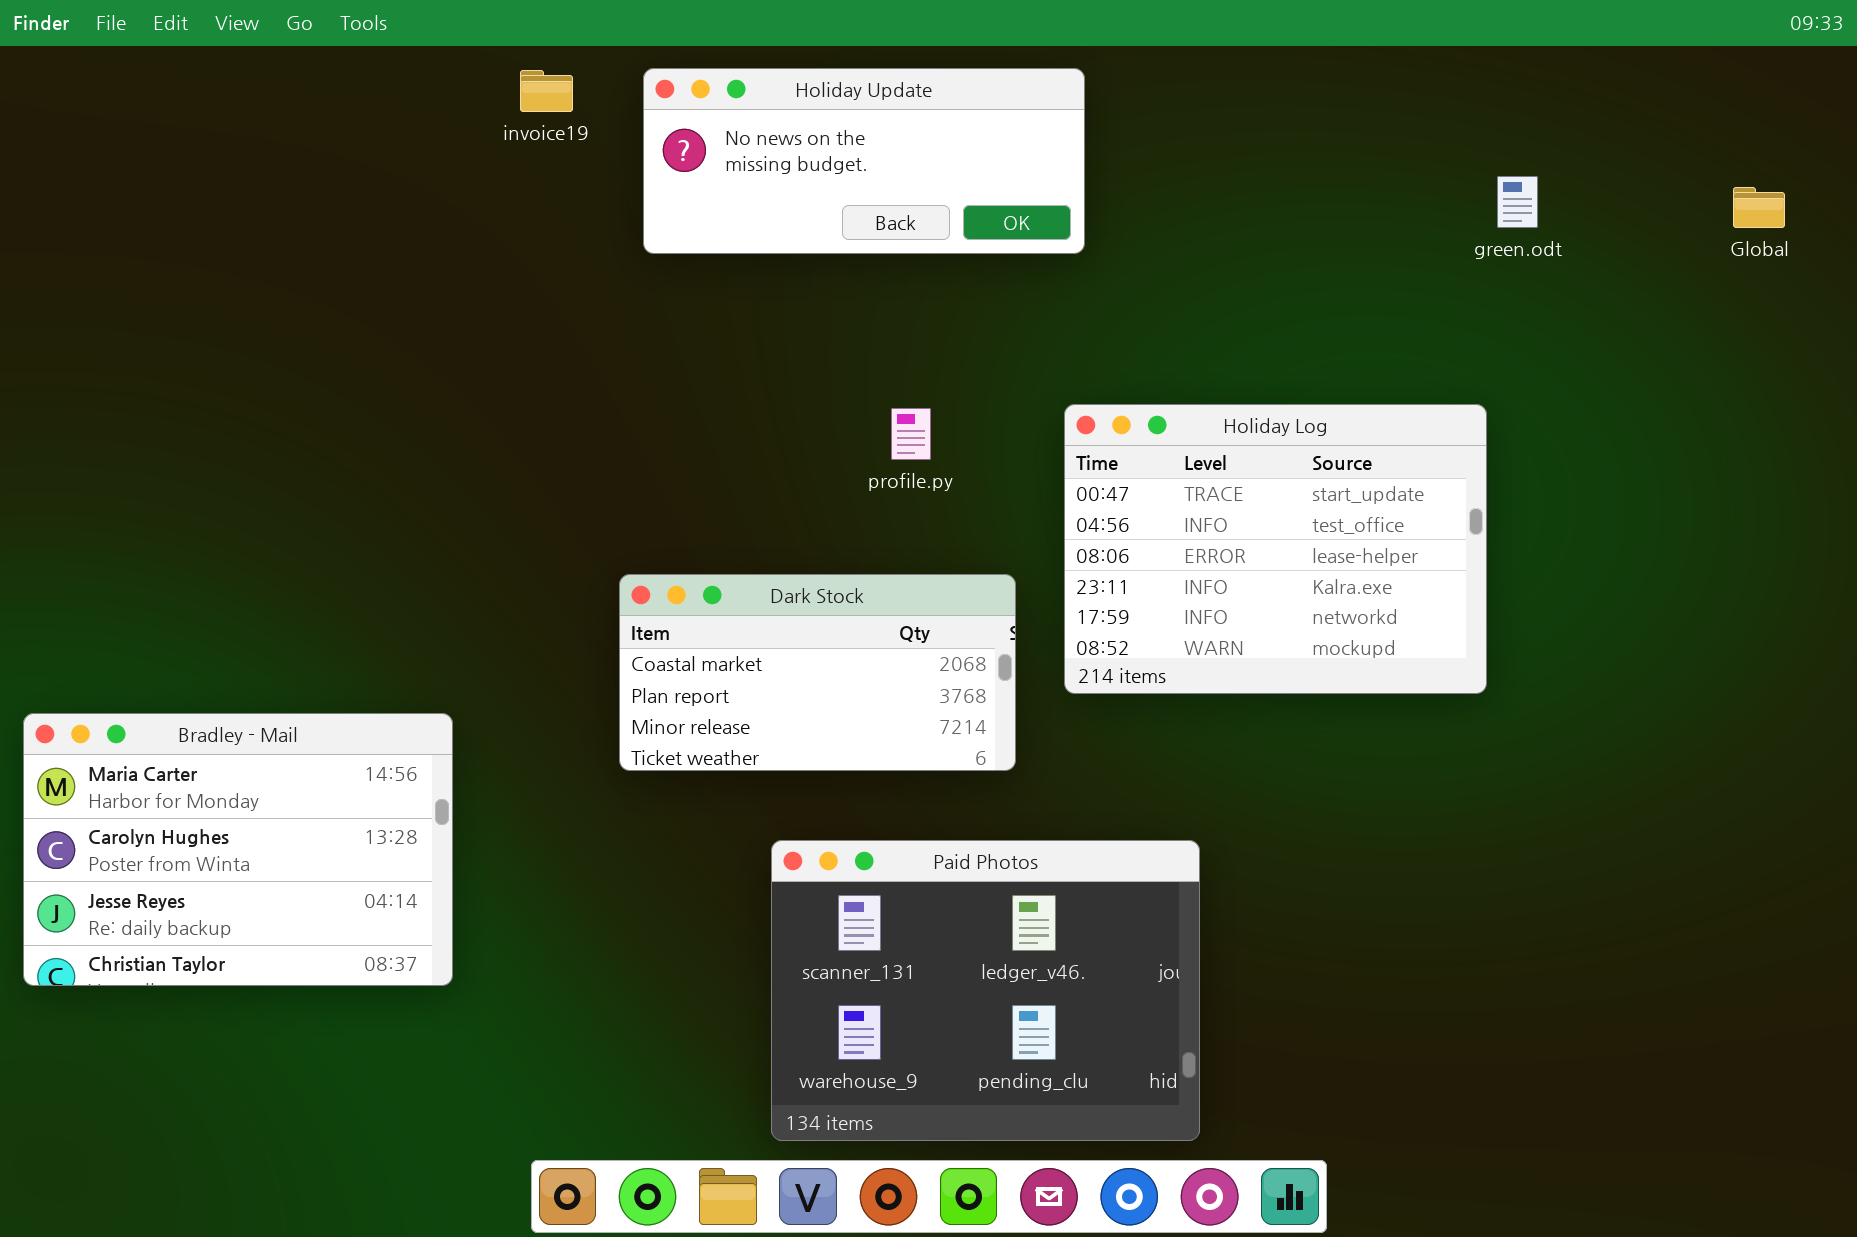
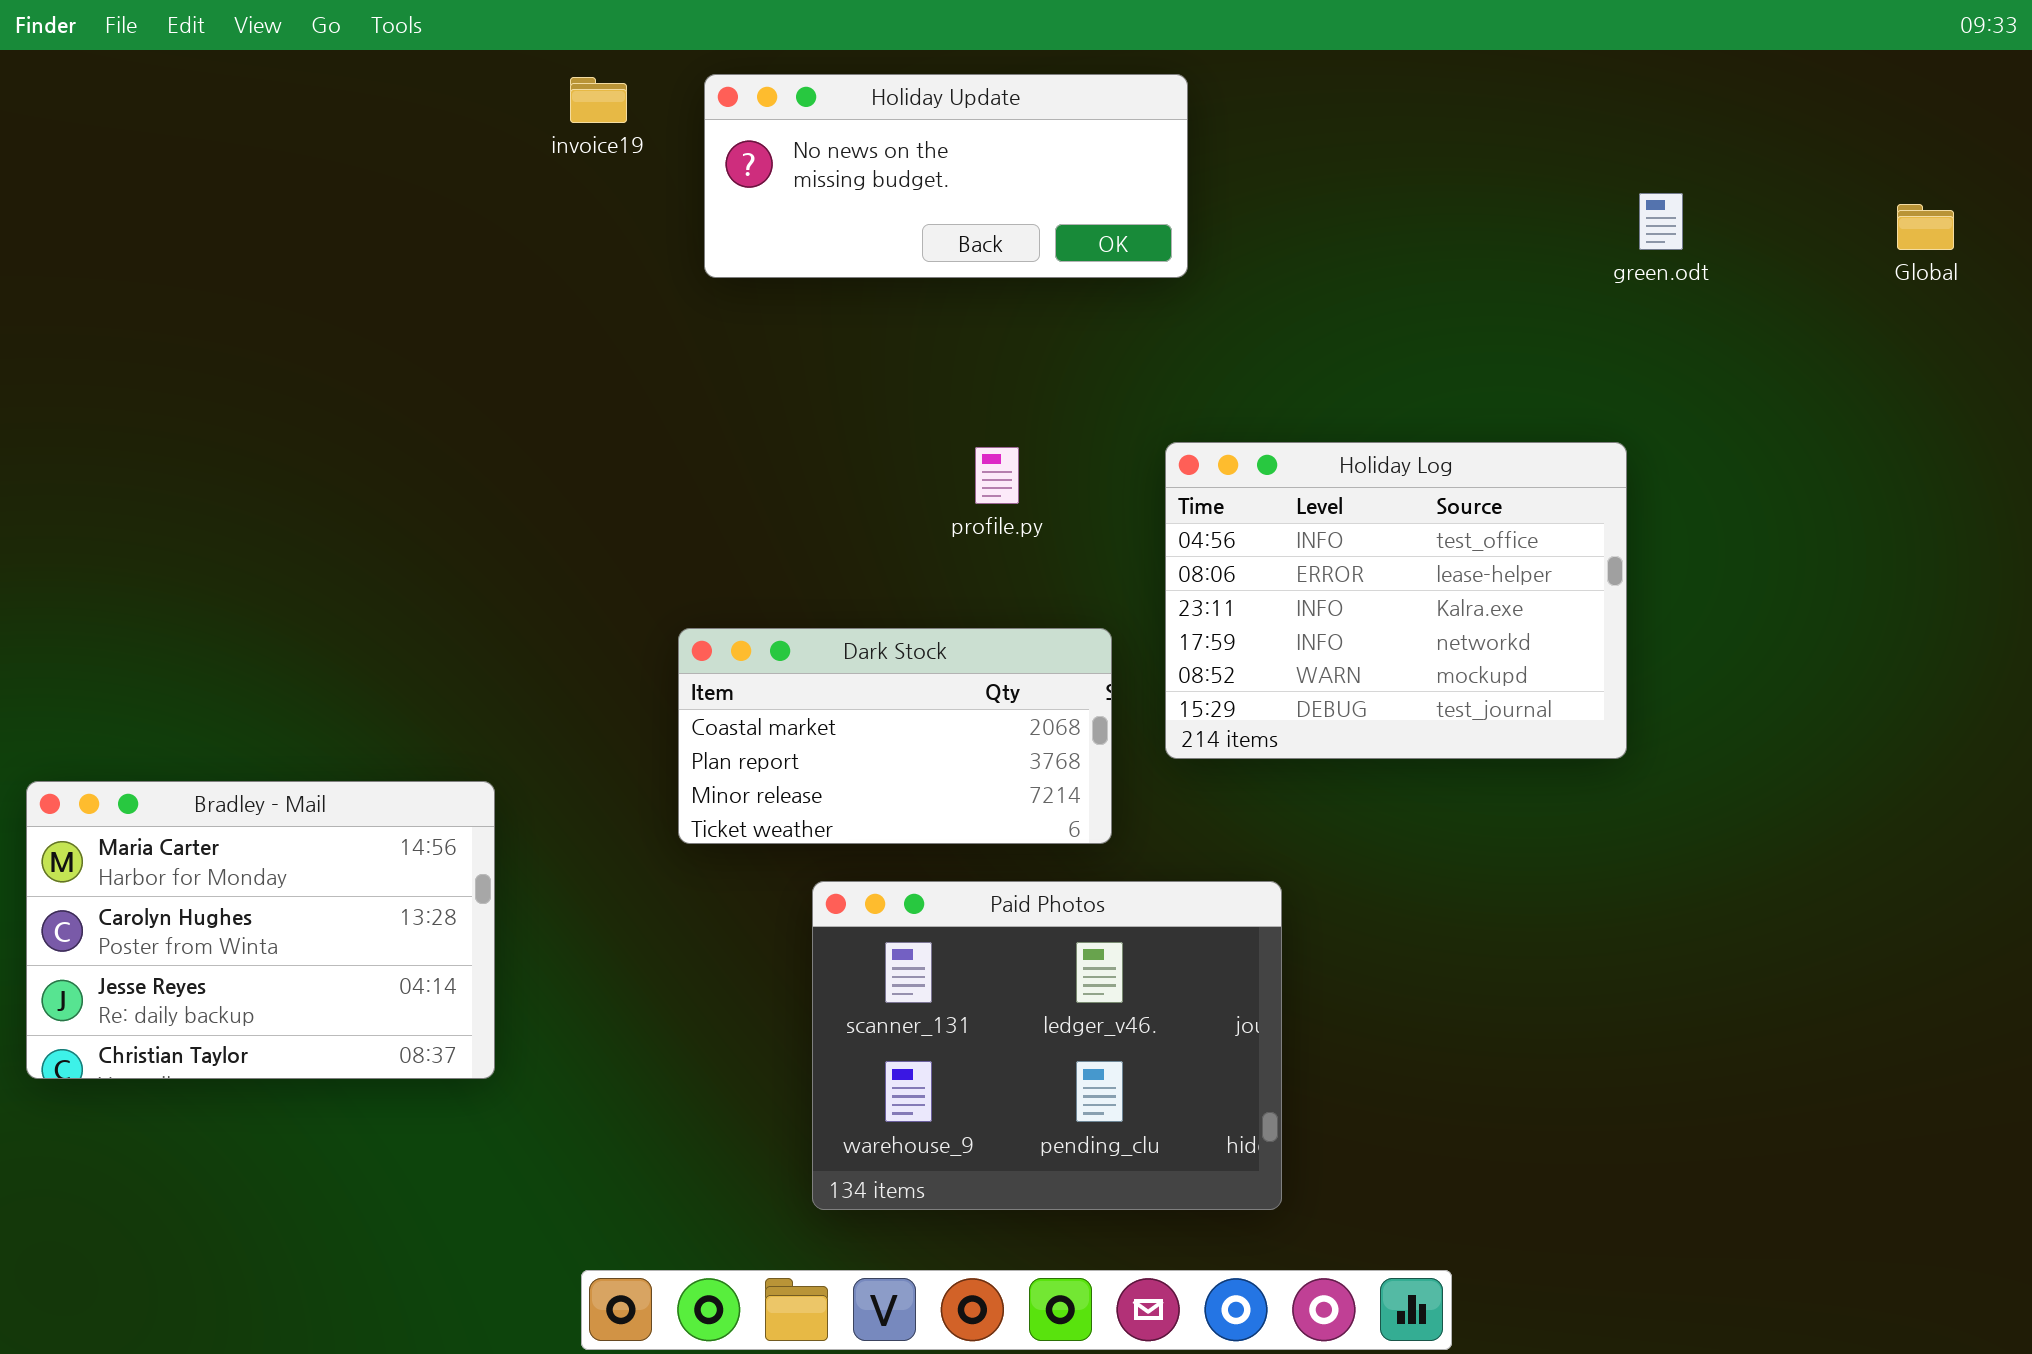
Holiday Log: [1064,404,1487,694] -> [1165,442,1627,759], scrolled down 1 row
Paid Photos: [771,840,1200,1141] -> [812,881,1282,1210], moved

